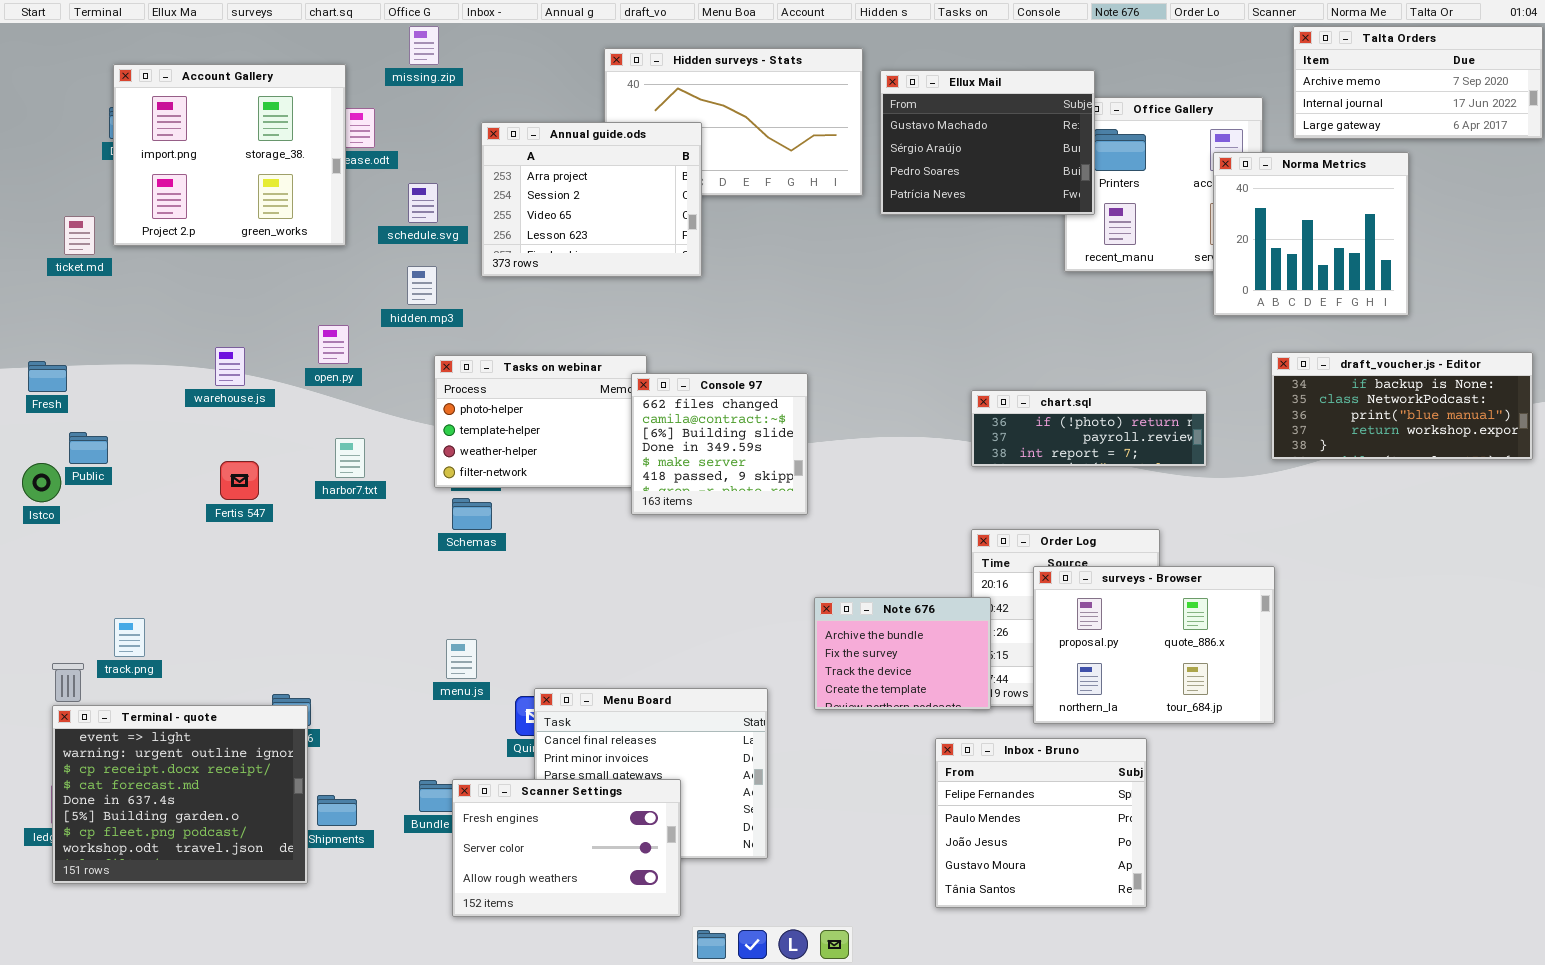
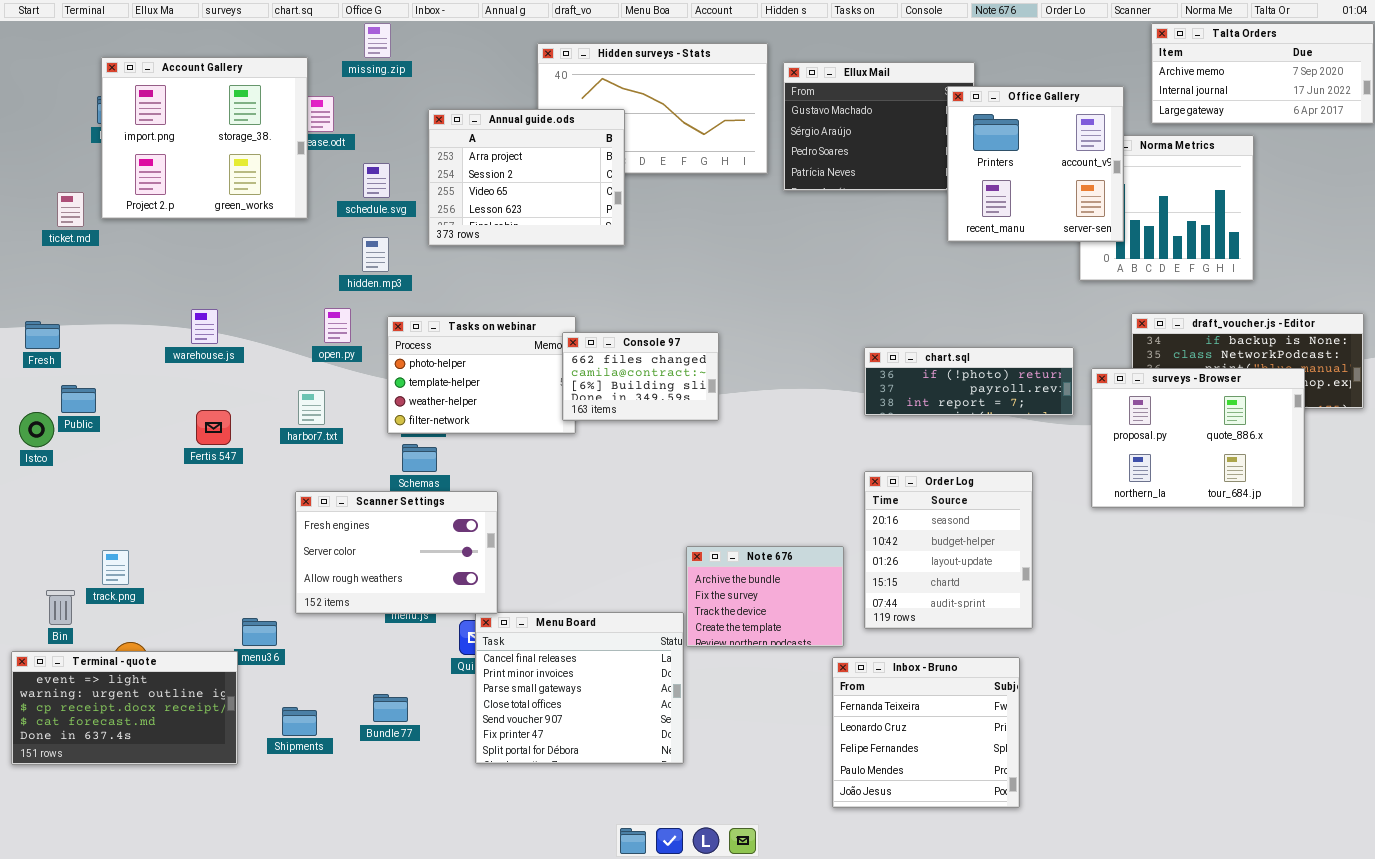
Office Gallery: [1064,97,1263,272] -> [947,86,1124,242], raised
open.py: [318,325,349,364] -> [324,308,351,343], moved
Console 97: [631,373,808,515] -> [562,332,719,421], resized
surveys - Browser: [1033,566,1275,724] -> [1091,368,1305,508], moved
Note 676: [814,597,991,710] -> [686,546,844,647], moved
Terminal - quote: [52,705,308,884] -> [11,651,238,765], moved, resized
Inbox - Bruno: [935,738,1147,908] -> [832,657,1020,808], scrolled up 2 rows
Scanner Settings: [452,779,681,917] -> [295,491,498,614], moved

